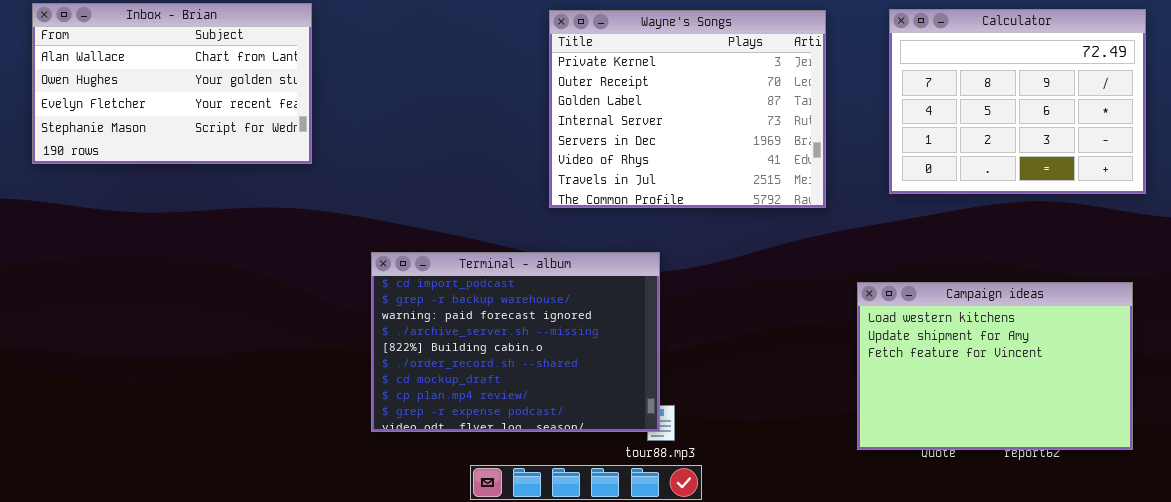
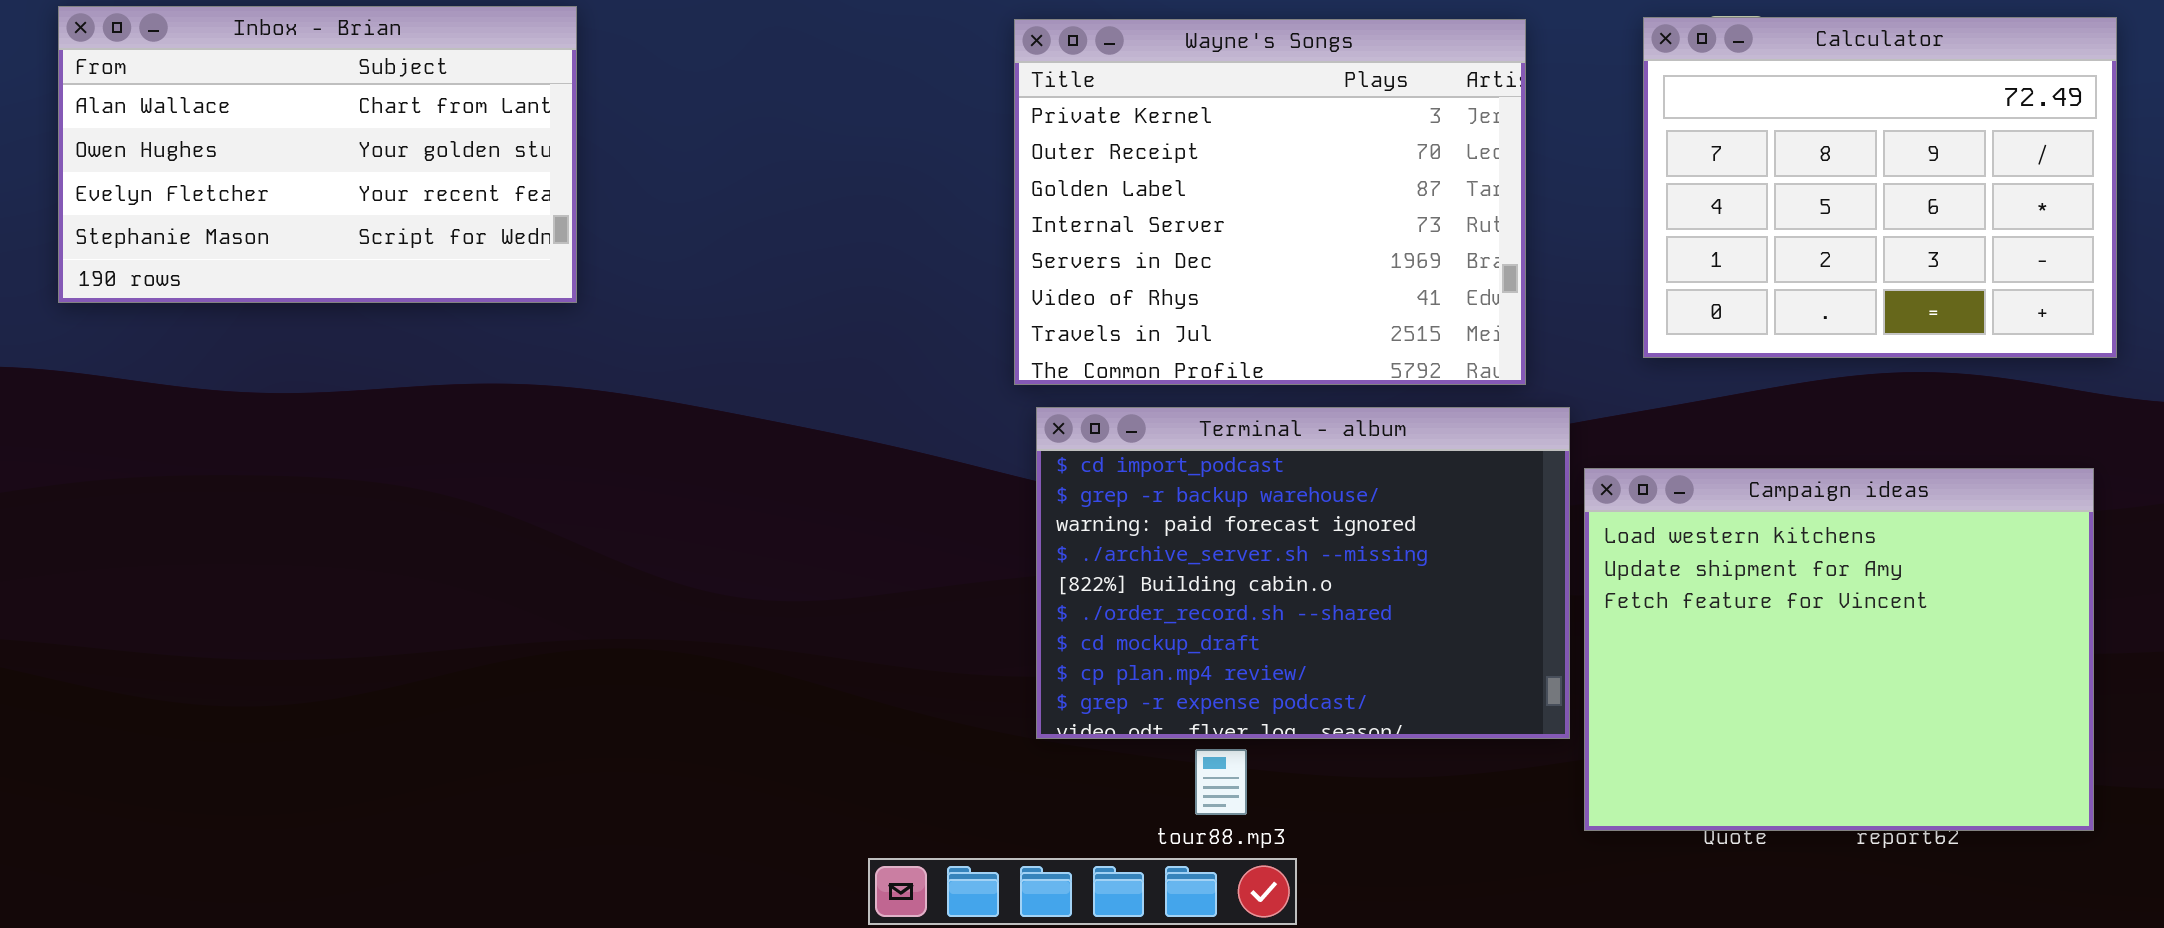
Terminal - album: [371,252,660,432] -> [1036,407,1570,739], moved
Campaign ideas: [857,282,1133,450] -> [1584,468,2094,831], resized

